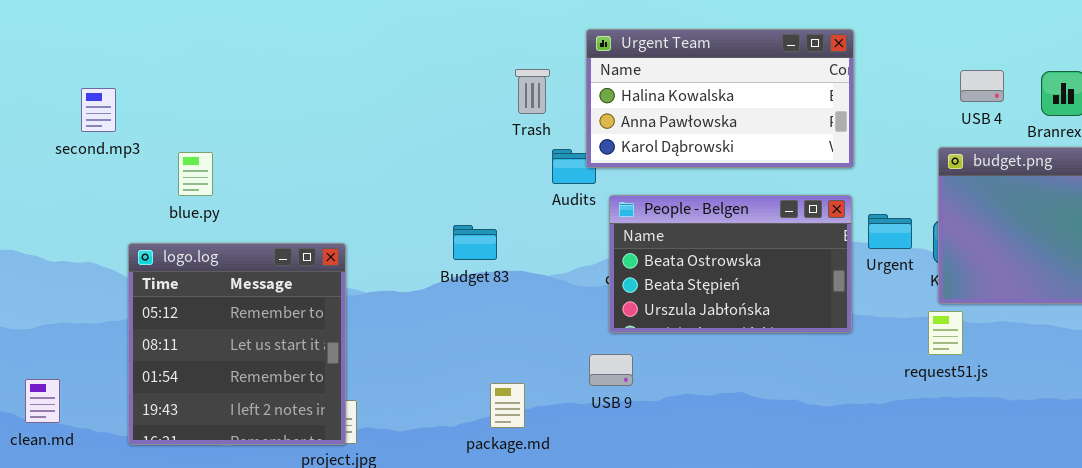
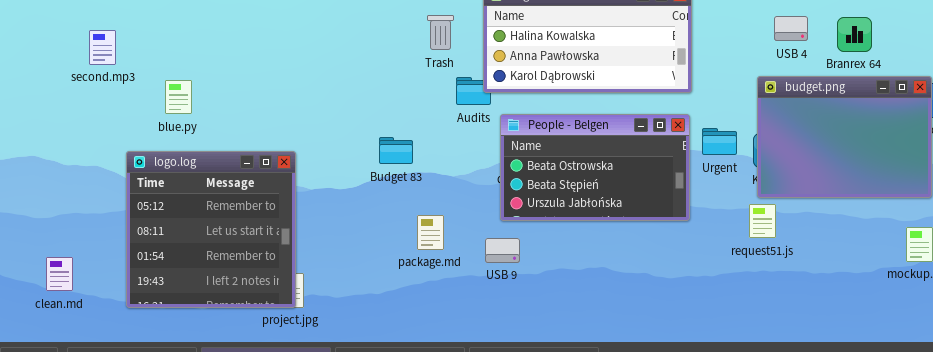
package.md: [490,383,525,428] -> [417,215,444,250], moved

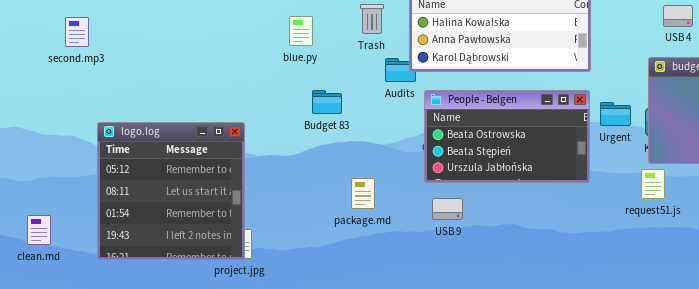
blue.py: [165,80,192,114] -> [289,16,313,46], moved
Budget 83: [379,137,413,164] -> [312,90,342,114], moved
USB 9: [485,238,520,263] -> [432,198,463,220], moved

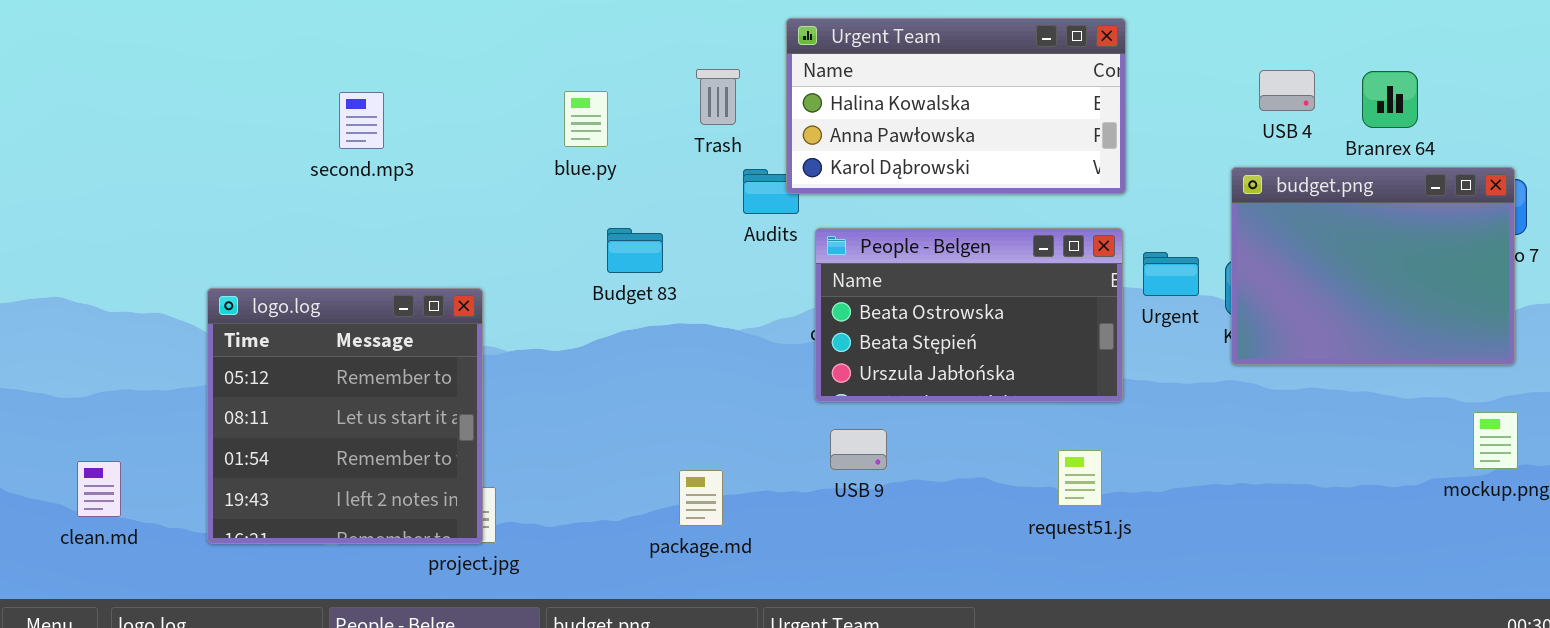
second.mp3: [65,17,89,47] -> [339,92,384,149], moved
request51.js: [641,169,665,199] -> [1058,450,1102,506], moved
package.md: [351,178,375,209] -> [679,470,723,526], moved

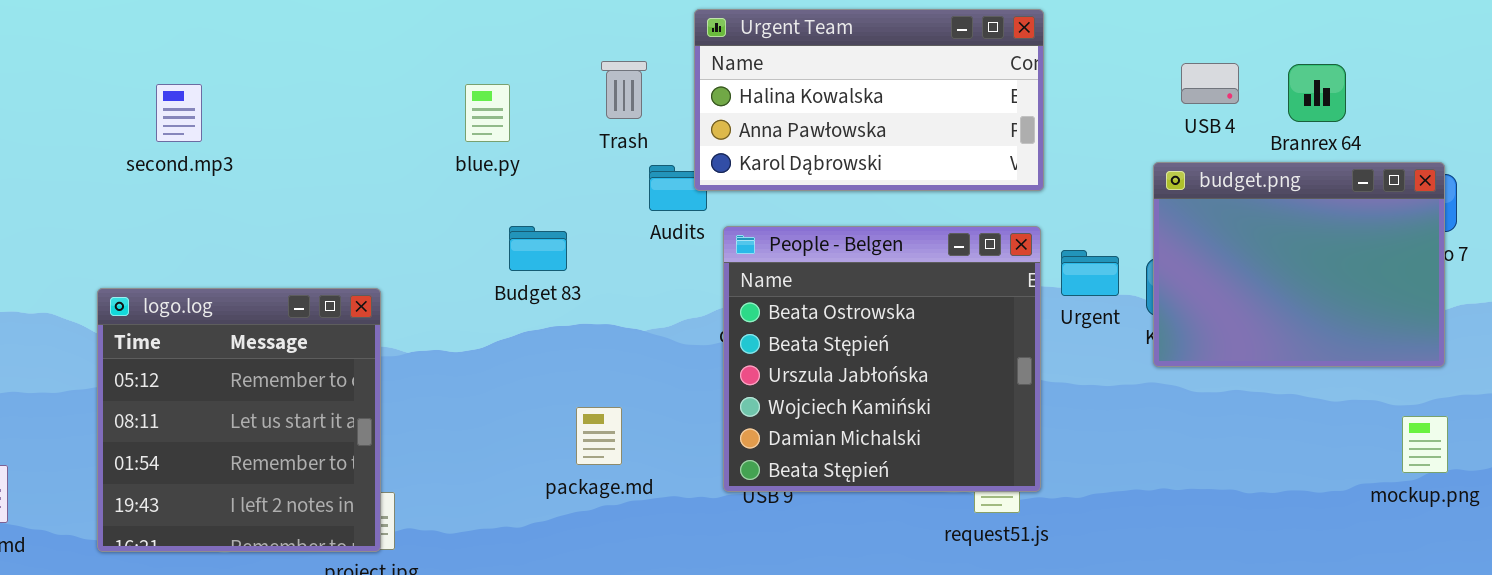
second.mp3: [339,92,384,149] -> [156,84,202,142], moved
People - Belgen: [815,228,1123,402] -> [723,226,1041,492], resized
package.md: [679,470,723,526] -> [576,407,622,465], moved

